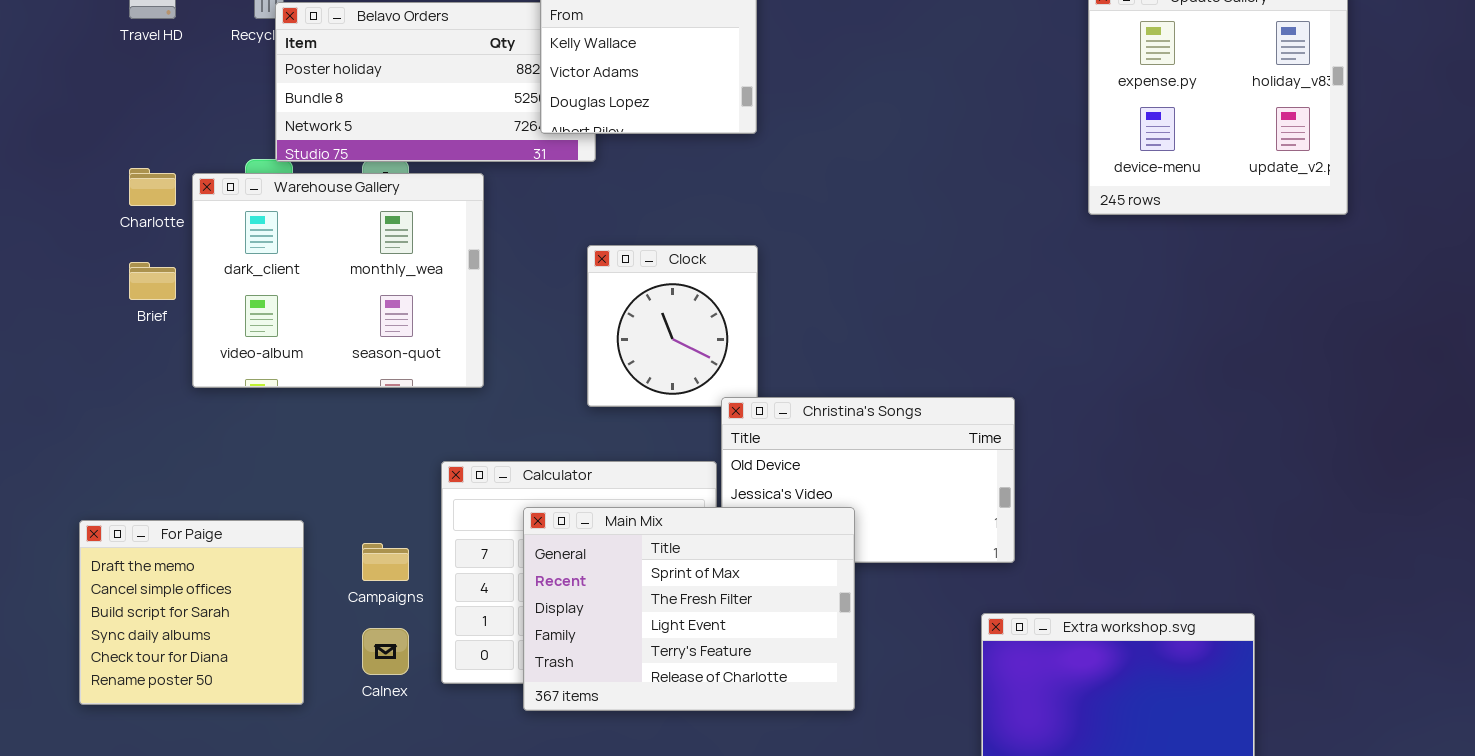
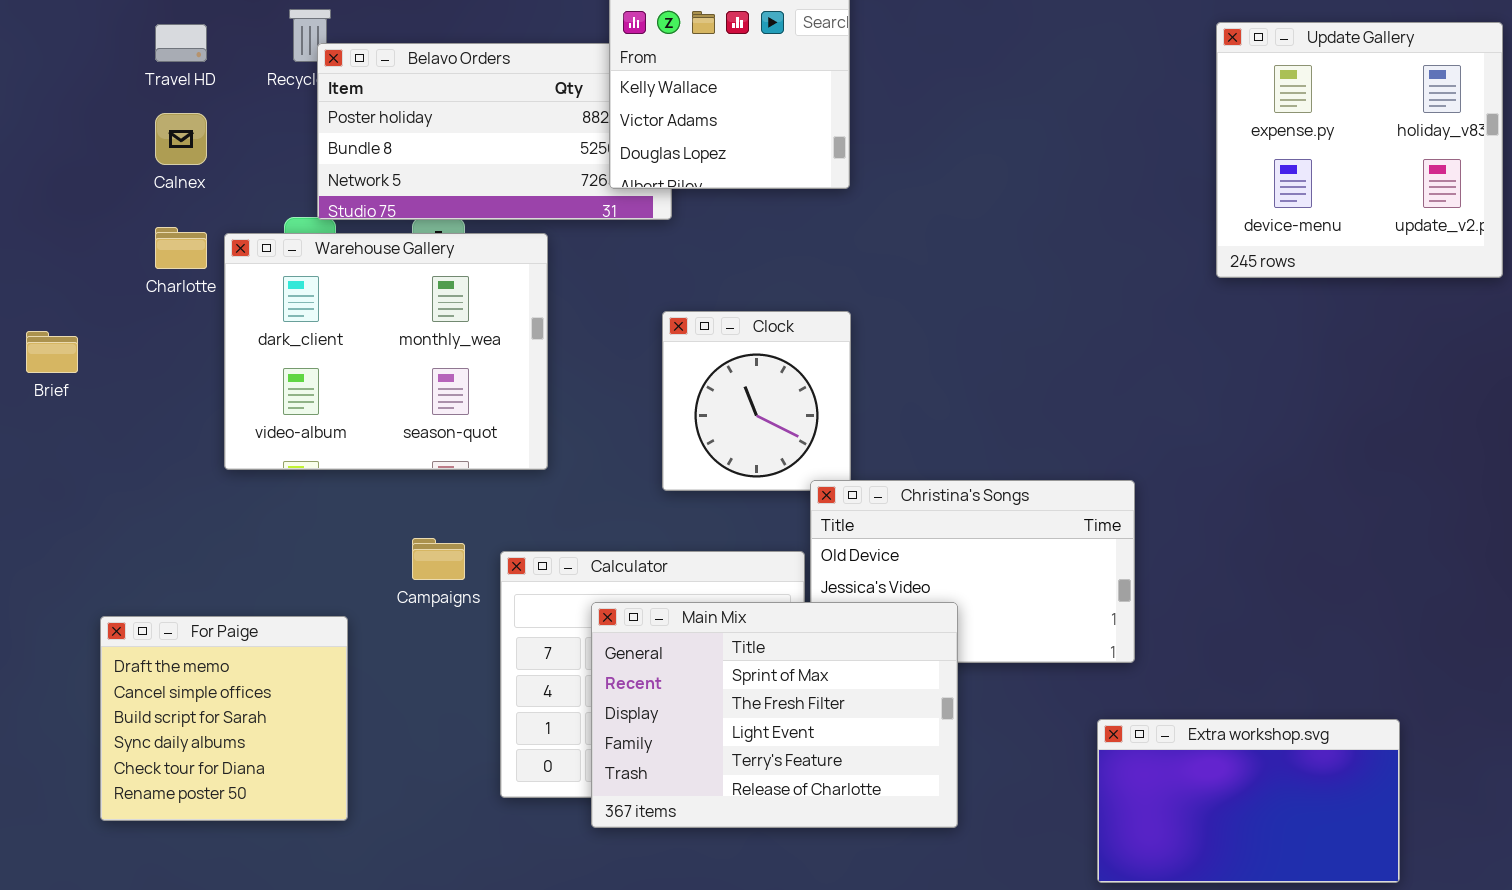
Brief: [129,262,176,300] -> [26,331,78,373], moved
Campaigns: [362,543,409,581] -> [412,538,465,580], moved
Calnex: [362,628,409,675] -> [155,113,207,165], moved

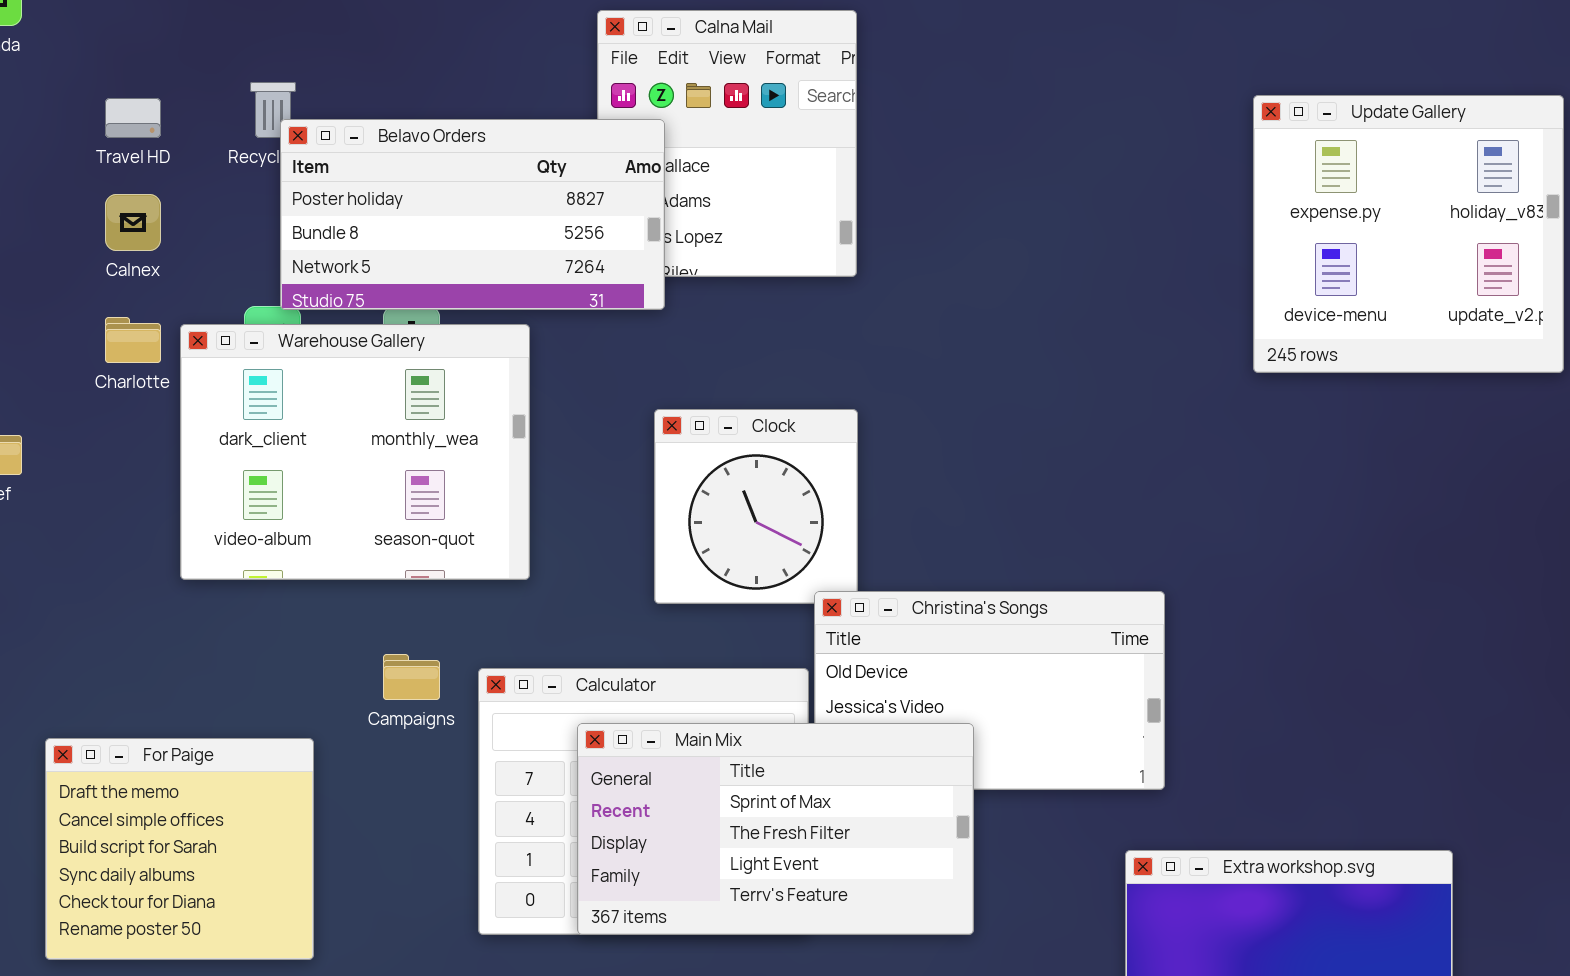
Belavo Orders: [317,43,672,220] -> [280,119,665,310], raised
Main Mix: [591,602,958,828] -> [577,723,974,935], resized

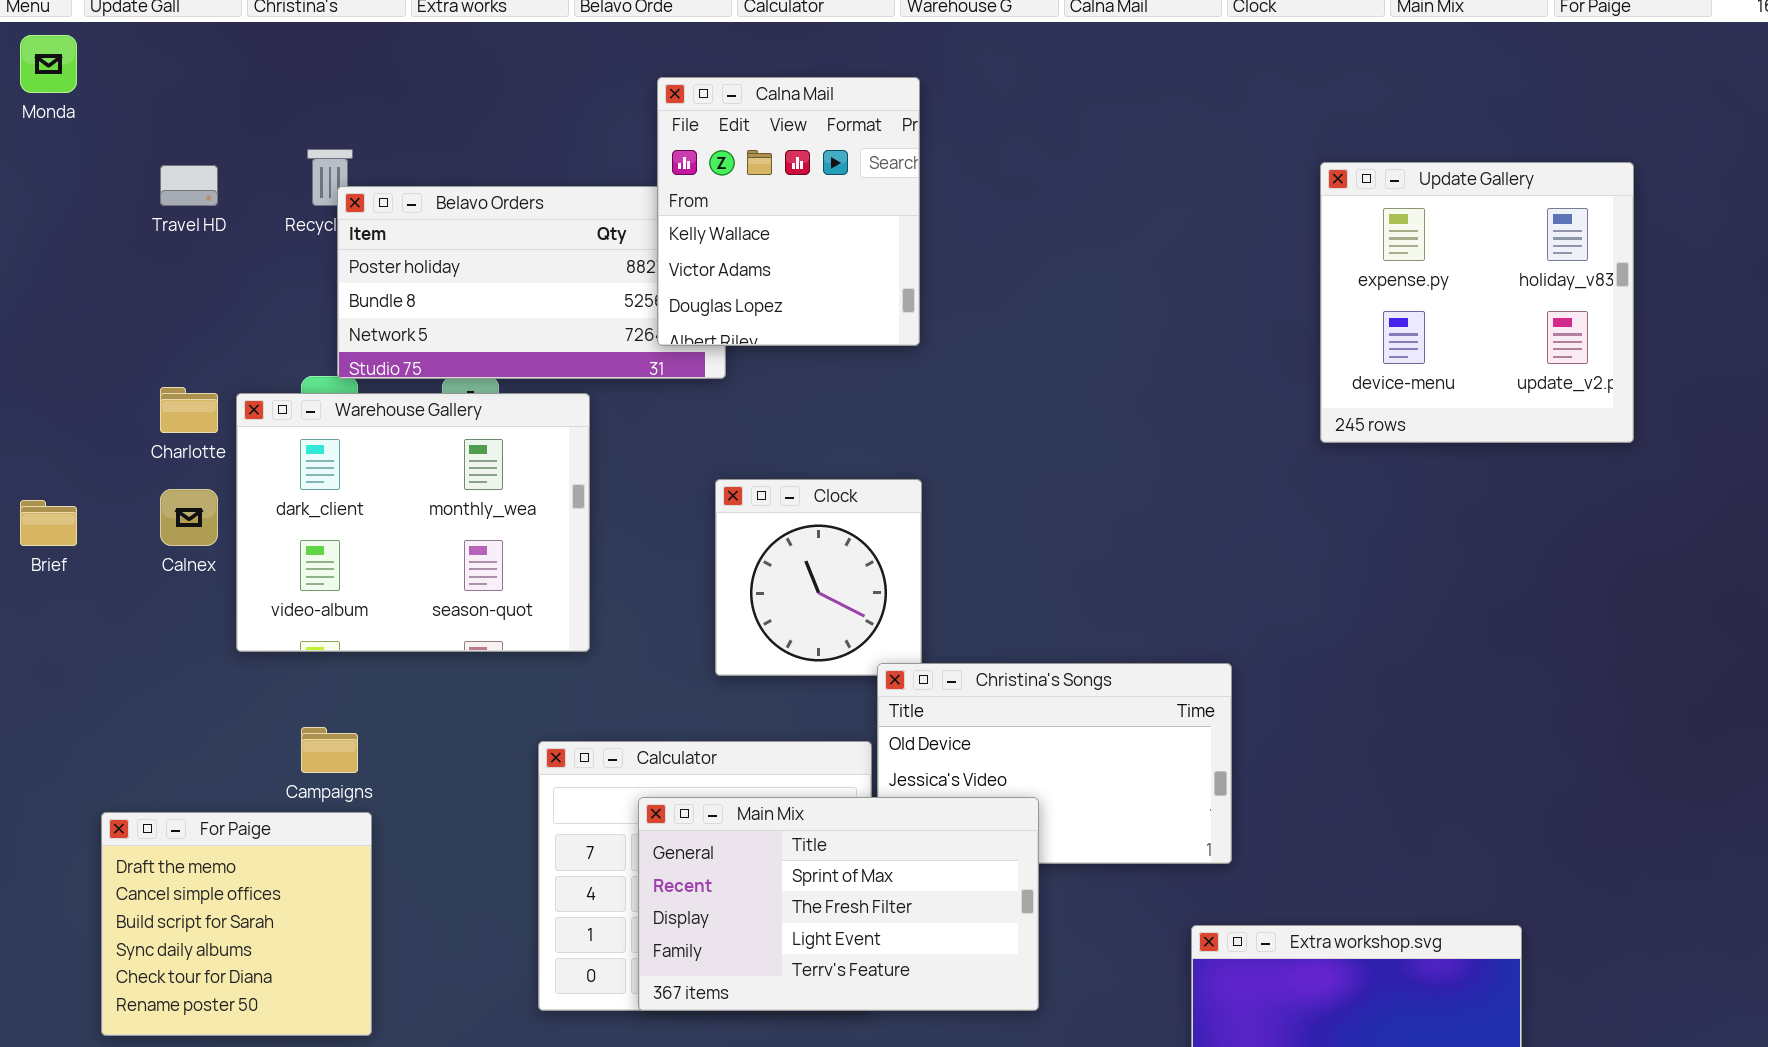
Calna Mail: [597,10,857,277] -> [657,77,920,346], raised
Calnex: [105,194,161,251] -> [160,489,218,546], moved
Campaigns: [383,654,440,700] -> [301,727,358,773], moved

